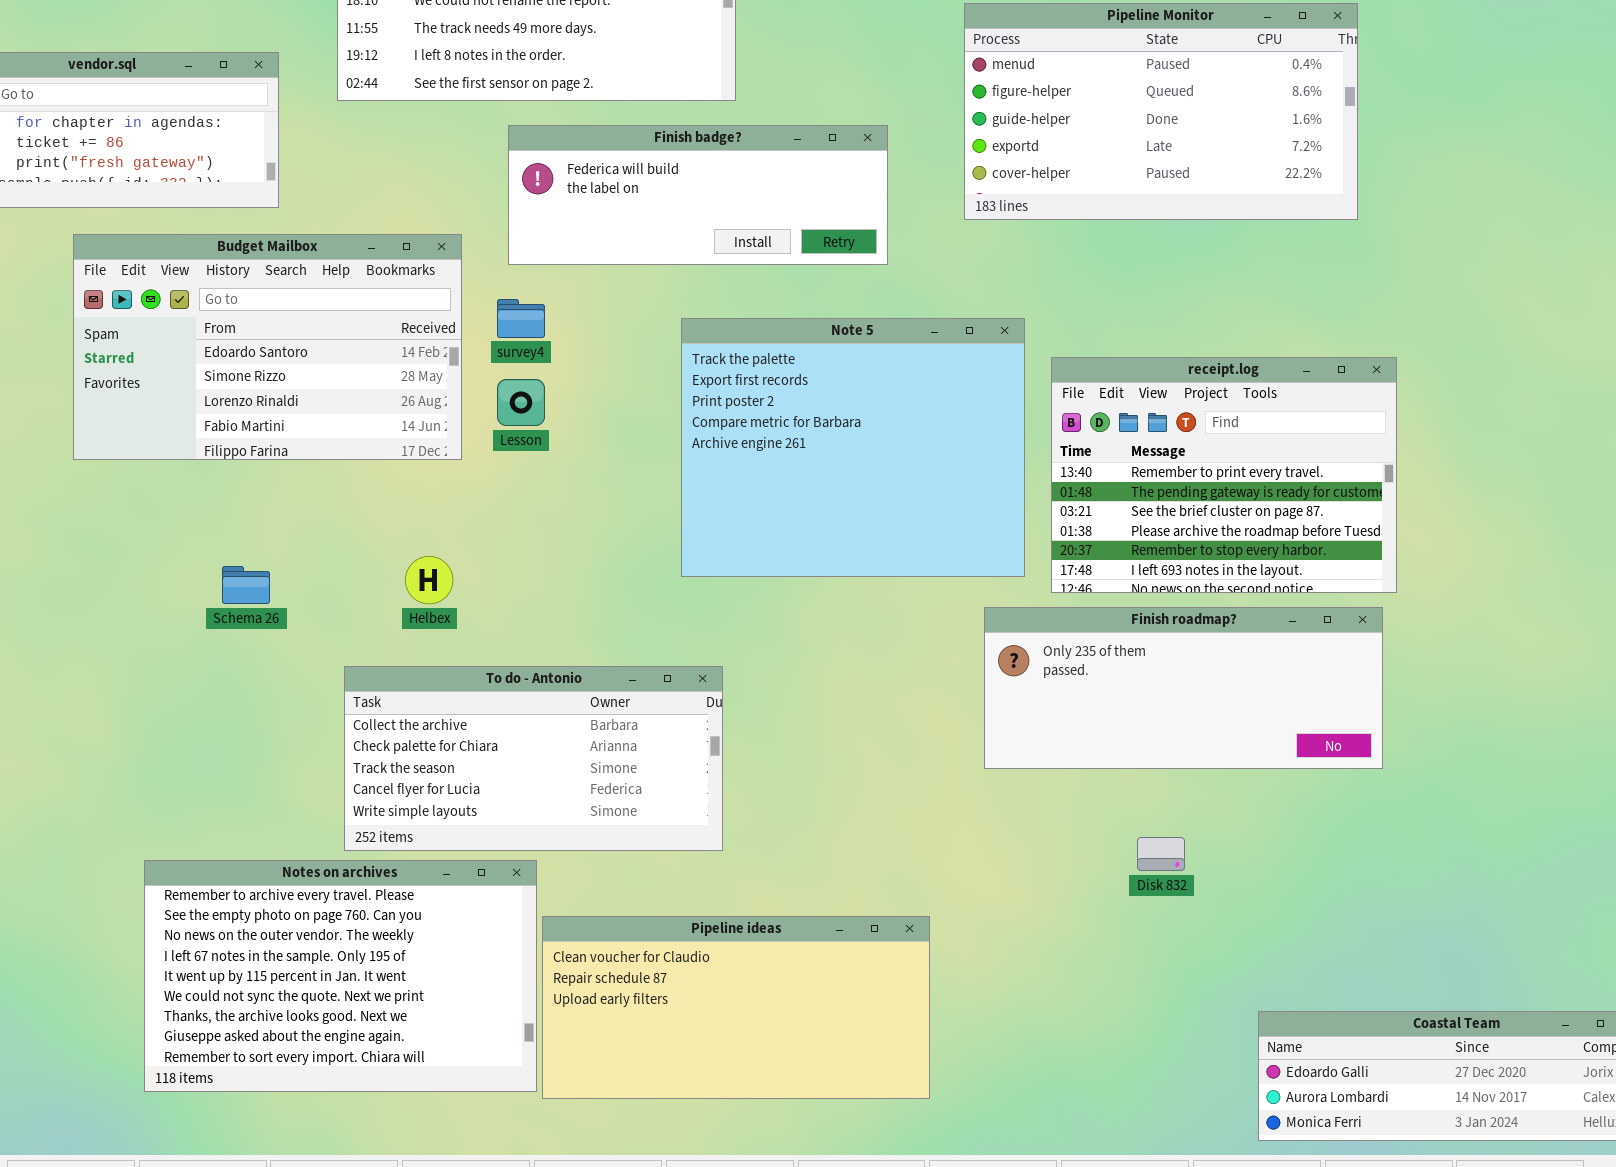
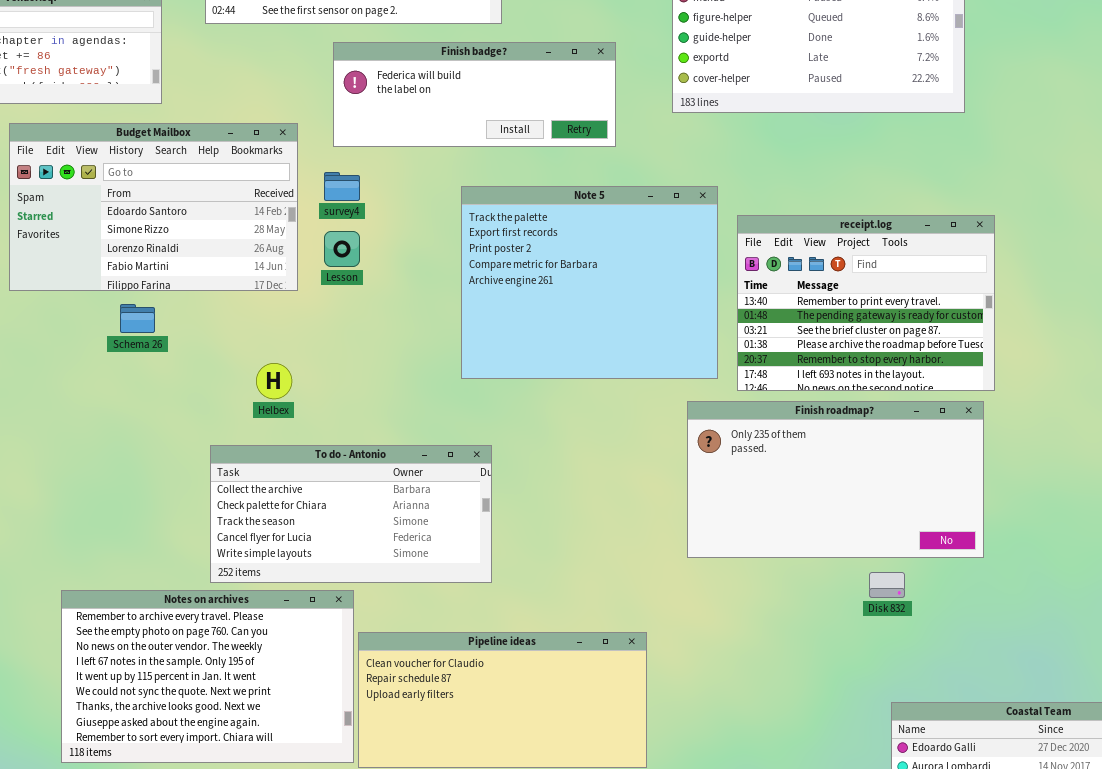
Schema 26: [222,566,270,604] -> [120,304,155,333], moved
Finish roadmap?: [984,607,1383,769] -> [687,401,984,558], resized
Disk 832: [1137,837,1185,871] -> [869,572,905,598], moved

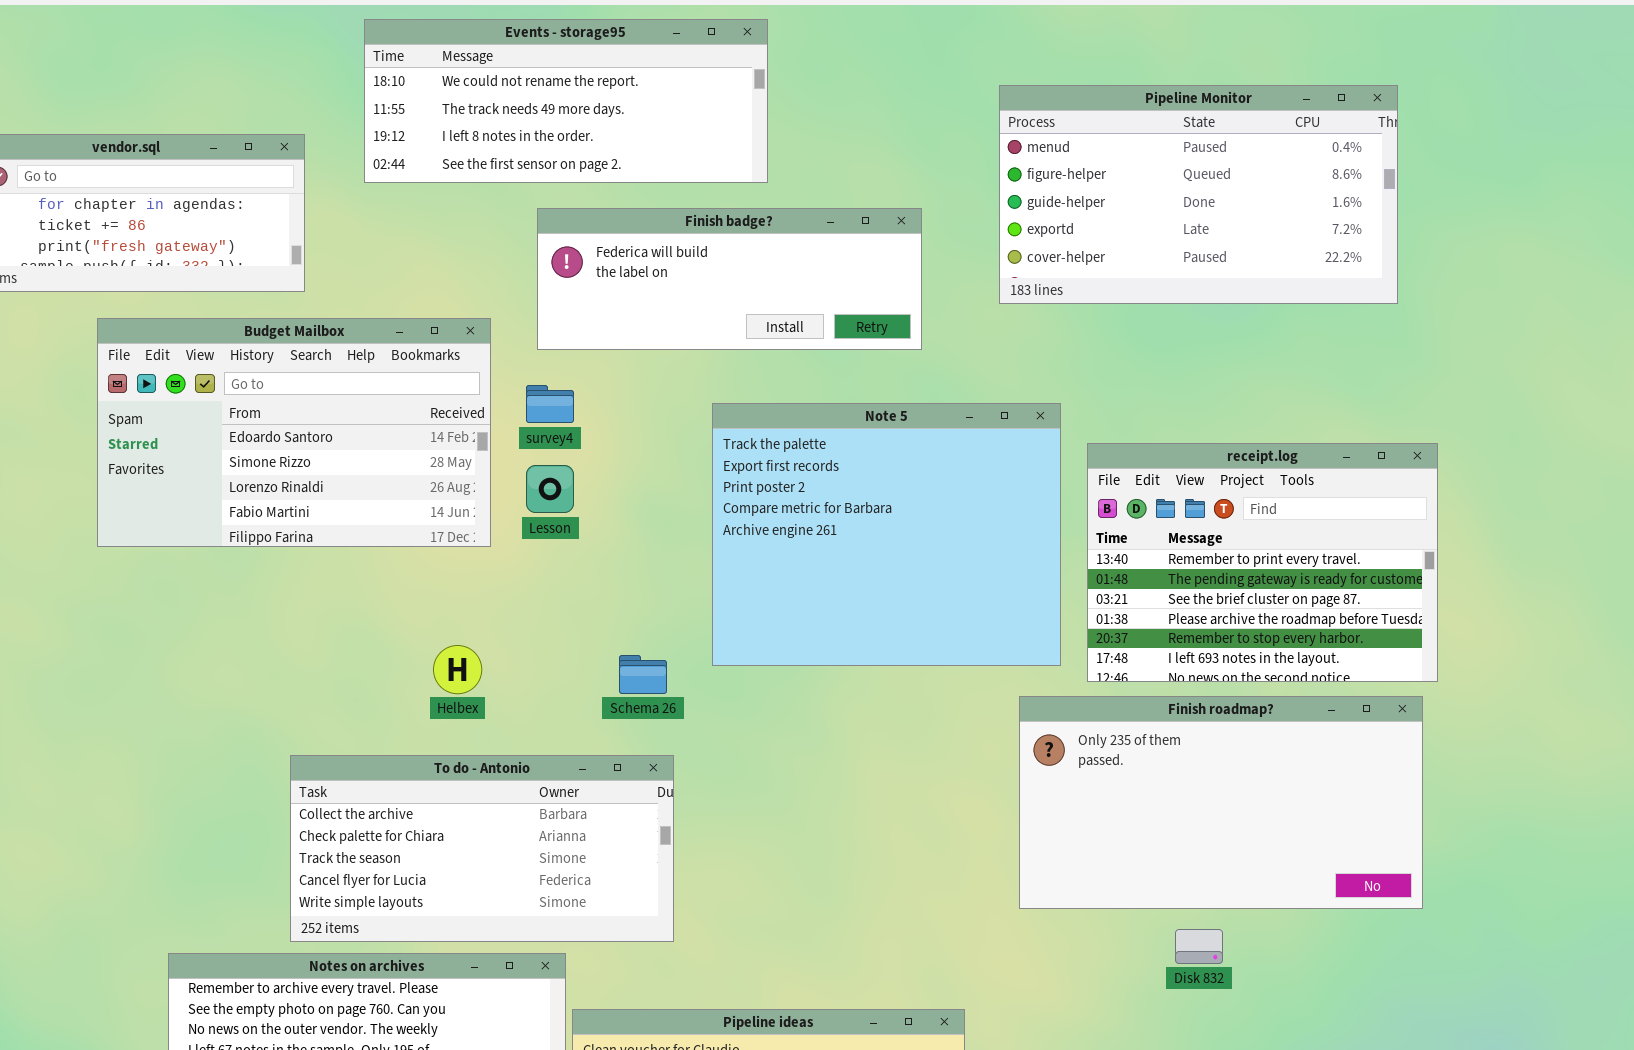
Schema 26: [120,304,155,333] -> [619,655,667,694], moved
To do - Antonio: [210,445,492,583] -> [290,755,674,942], moved
Disk 832: [869,572,905,598] -> [1175,929,1223,964], moved

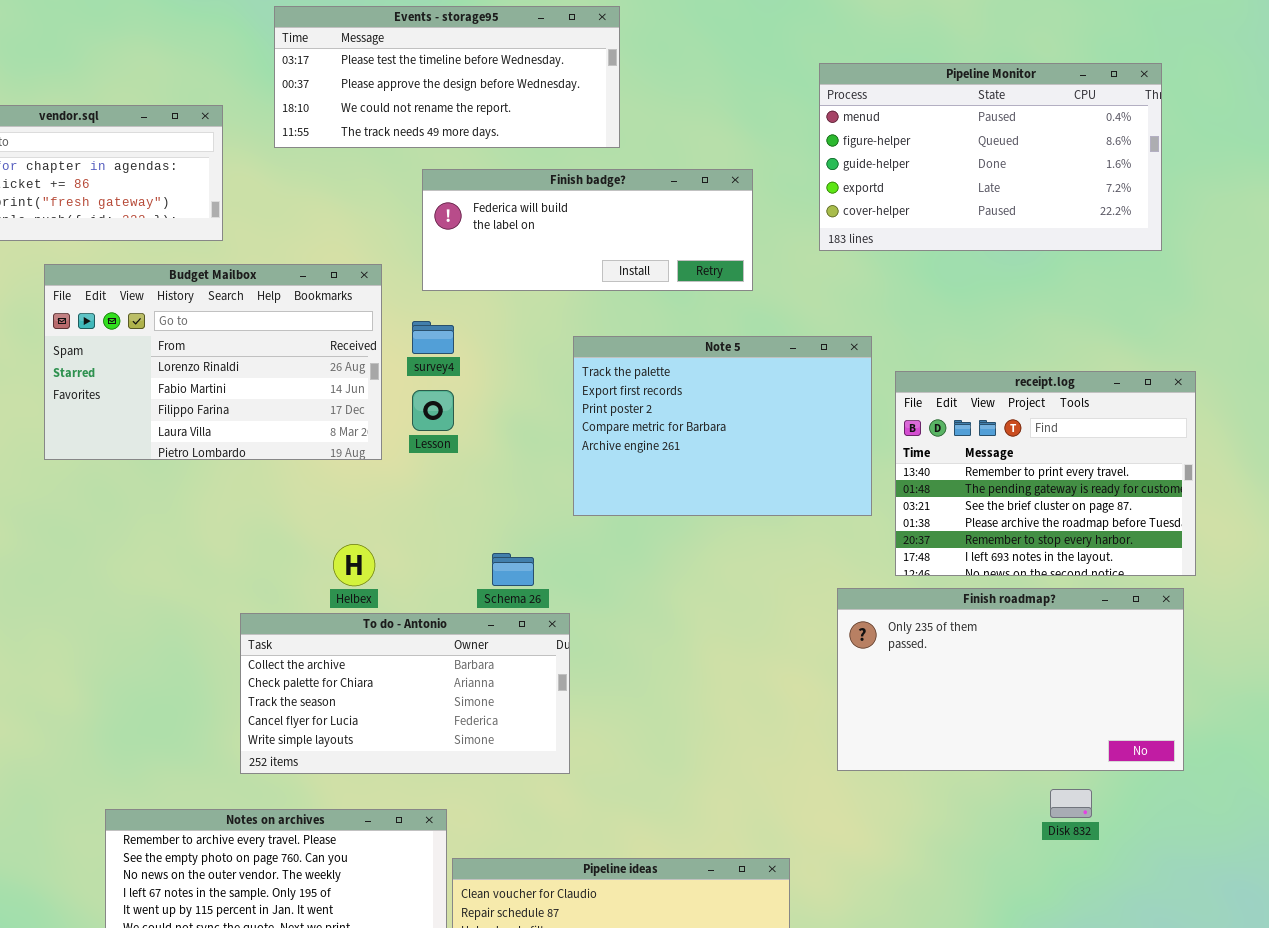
Events - storage95: [364,19,768,183] -> [274,6,620,148], scrolled up 2 rows
Budget Mailbox: [97,318,491,547] -> [44,264,382,460], scrolled down 2 rows
Note 5: [712,403,1061,666] -> [573,336,872,516], resized
To do - Antonio: [290,755,674,942] -> [240,613,570,774], moved
Disk 832: [1175,929,1223,964] -> [1050,789,1092,818], moved

